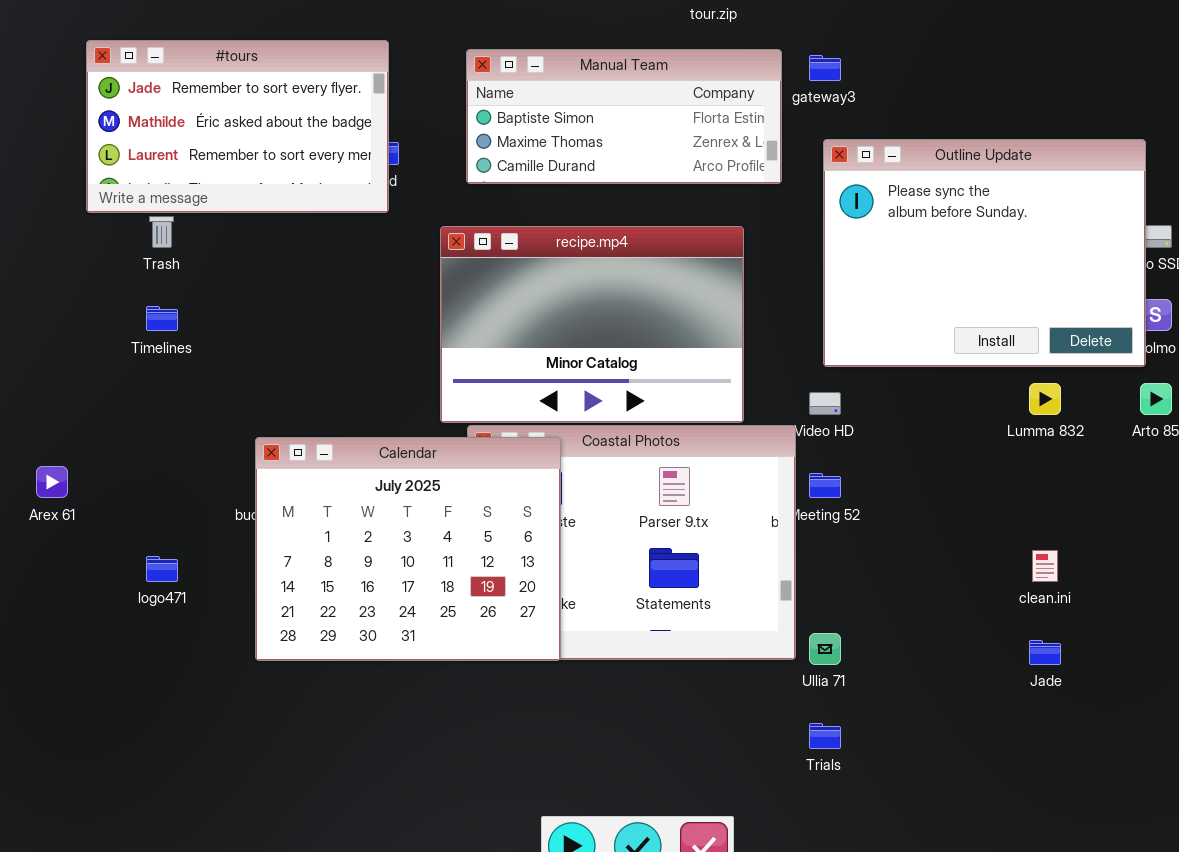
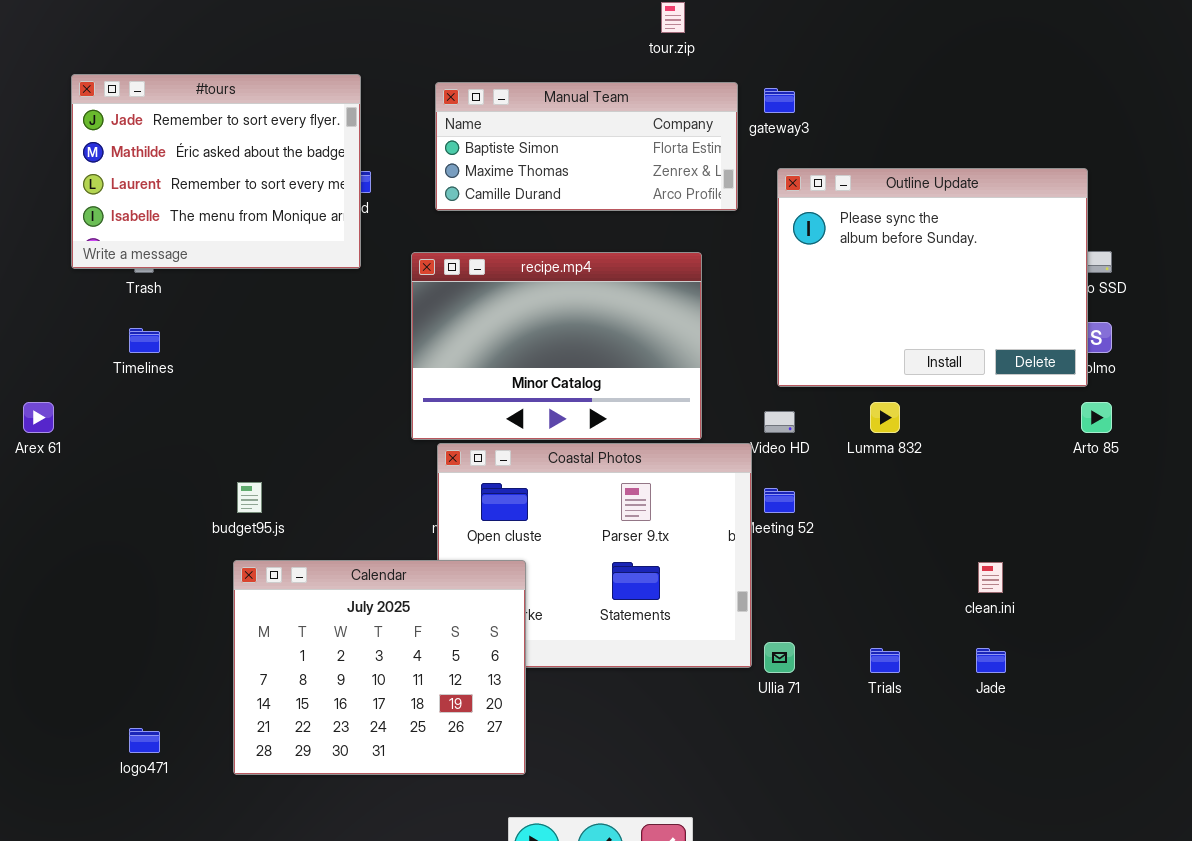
#tours: [86,40,389,213] -> [71,74,361,269], resized
Lumma 832: [1029,383,1061,415] -> [870,402,900,433], moved
Calendar: [255,437,561,661] -> [233,560,526,775], moved
Arex 61: [36,466,68,498] -> [23,402,54,433], moved
logo471: [146,556,178,582] -> [129,728,160,753], moved
Trials: [809,723,841,749] -> [870,648,900,673], moved

